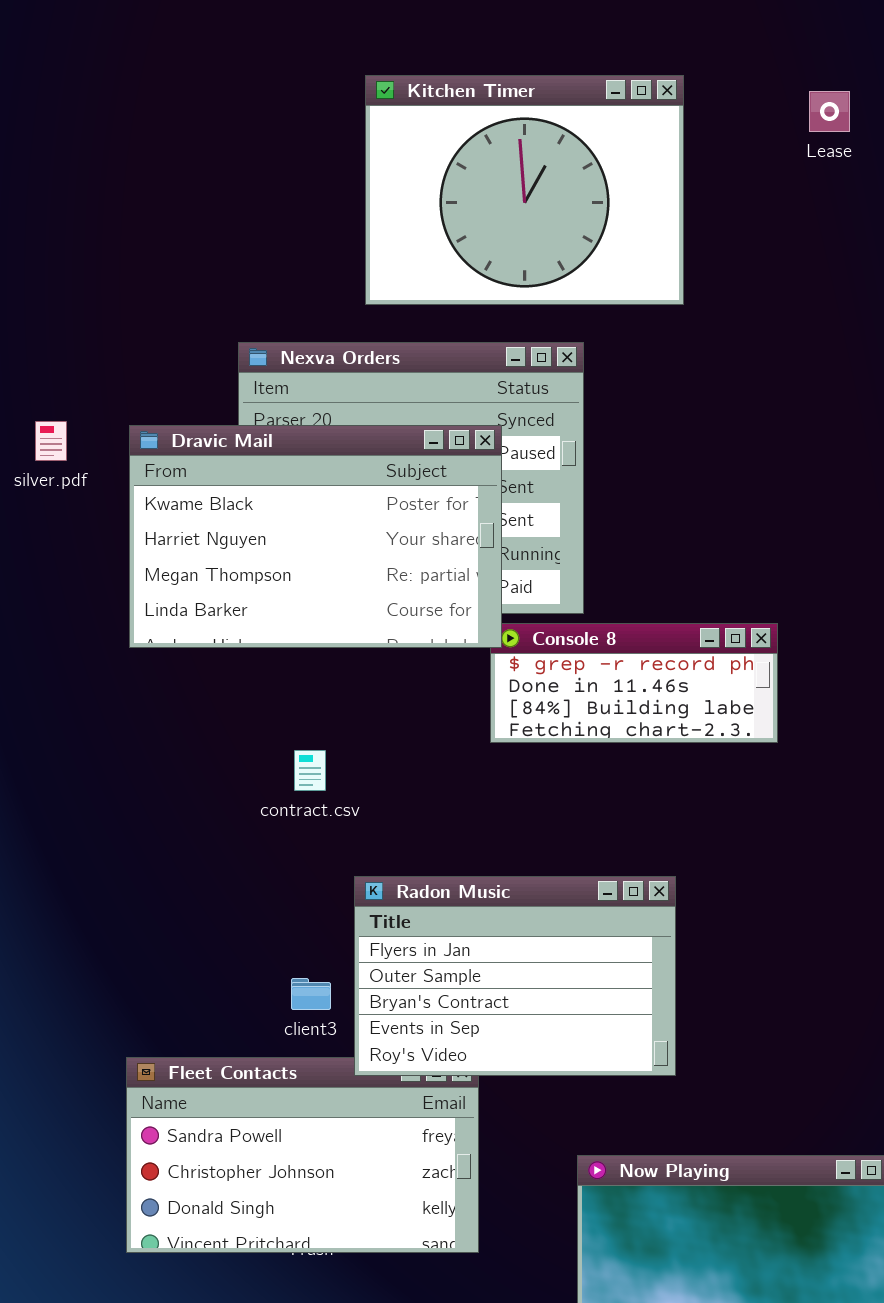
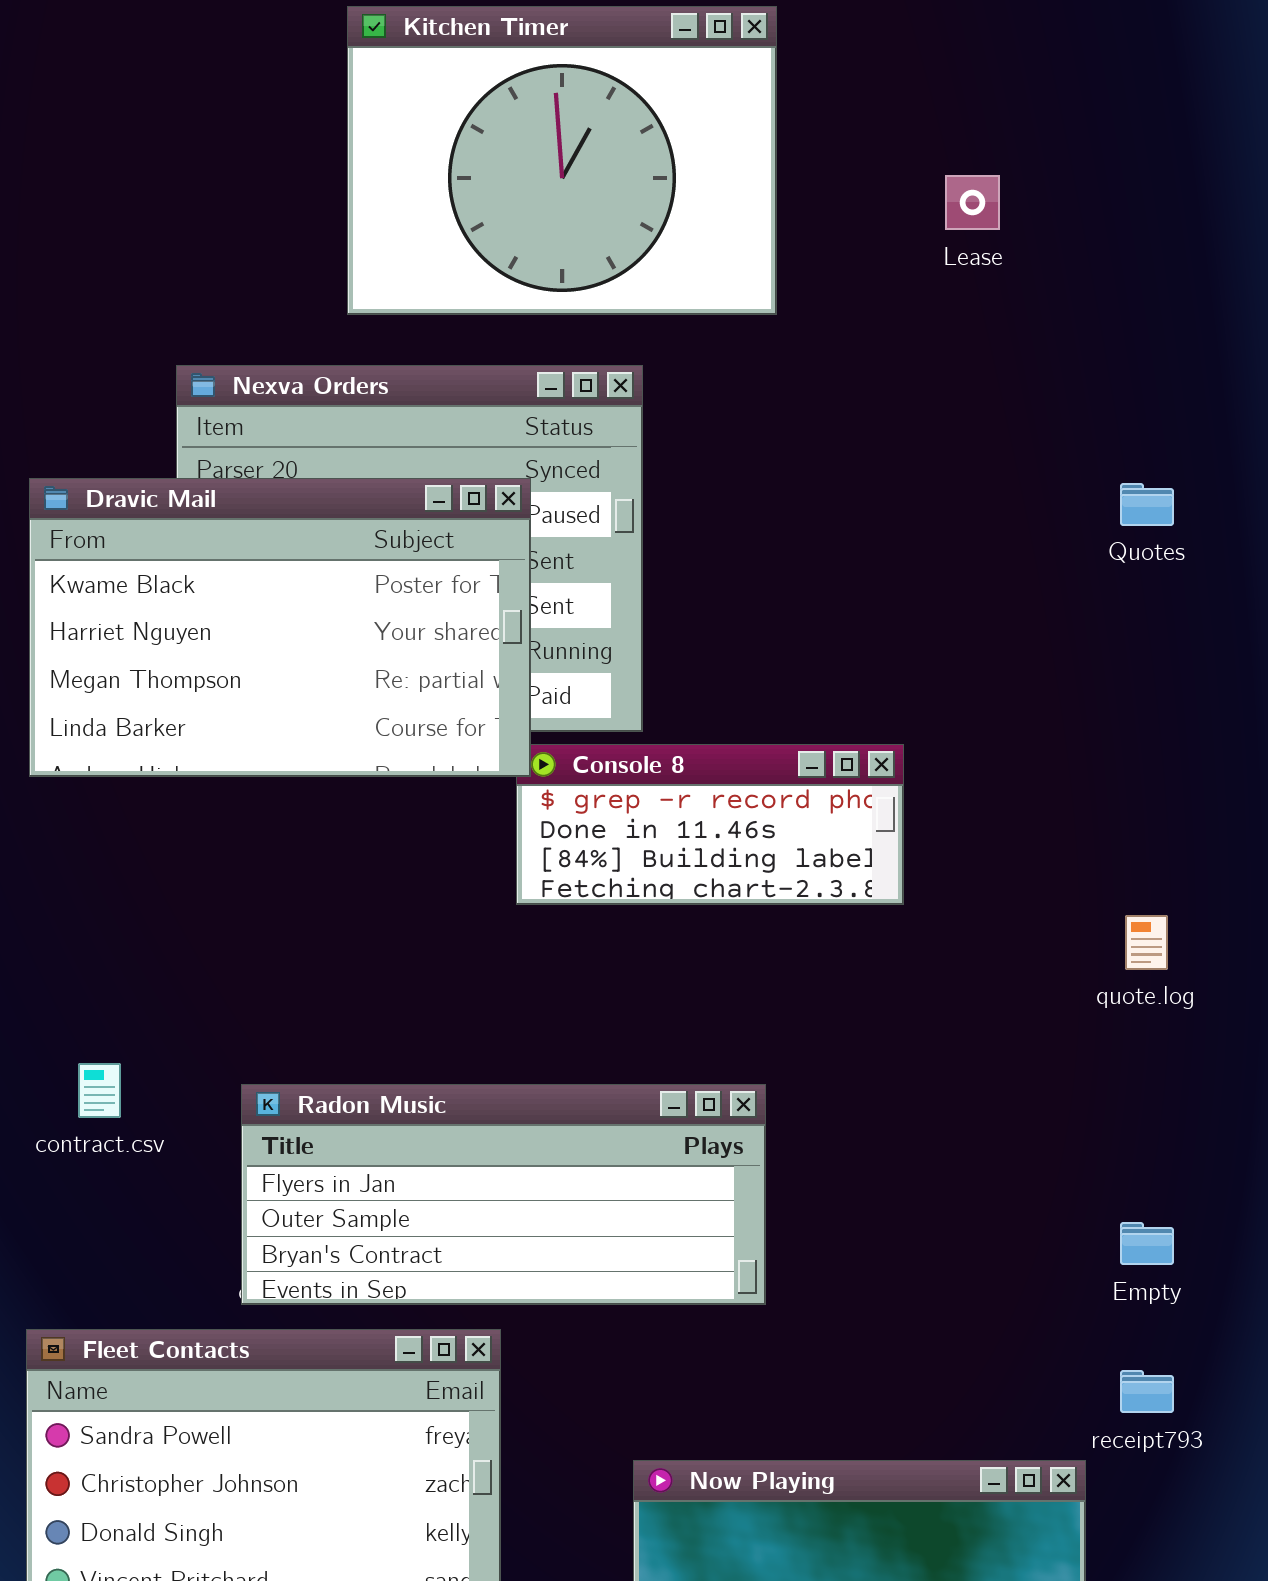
Lease: [809,91,850,132] -> [945,175,1000,230], moved
contract.csv: [294,750,326,791] -> [78,1063,121,1118], moved
Radon Music: [354,876,676,1076] -> [241,1084,766,1305], resized

